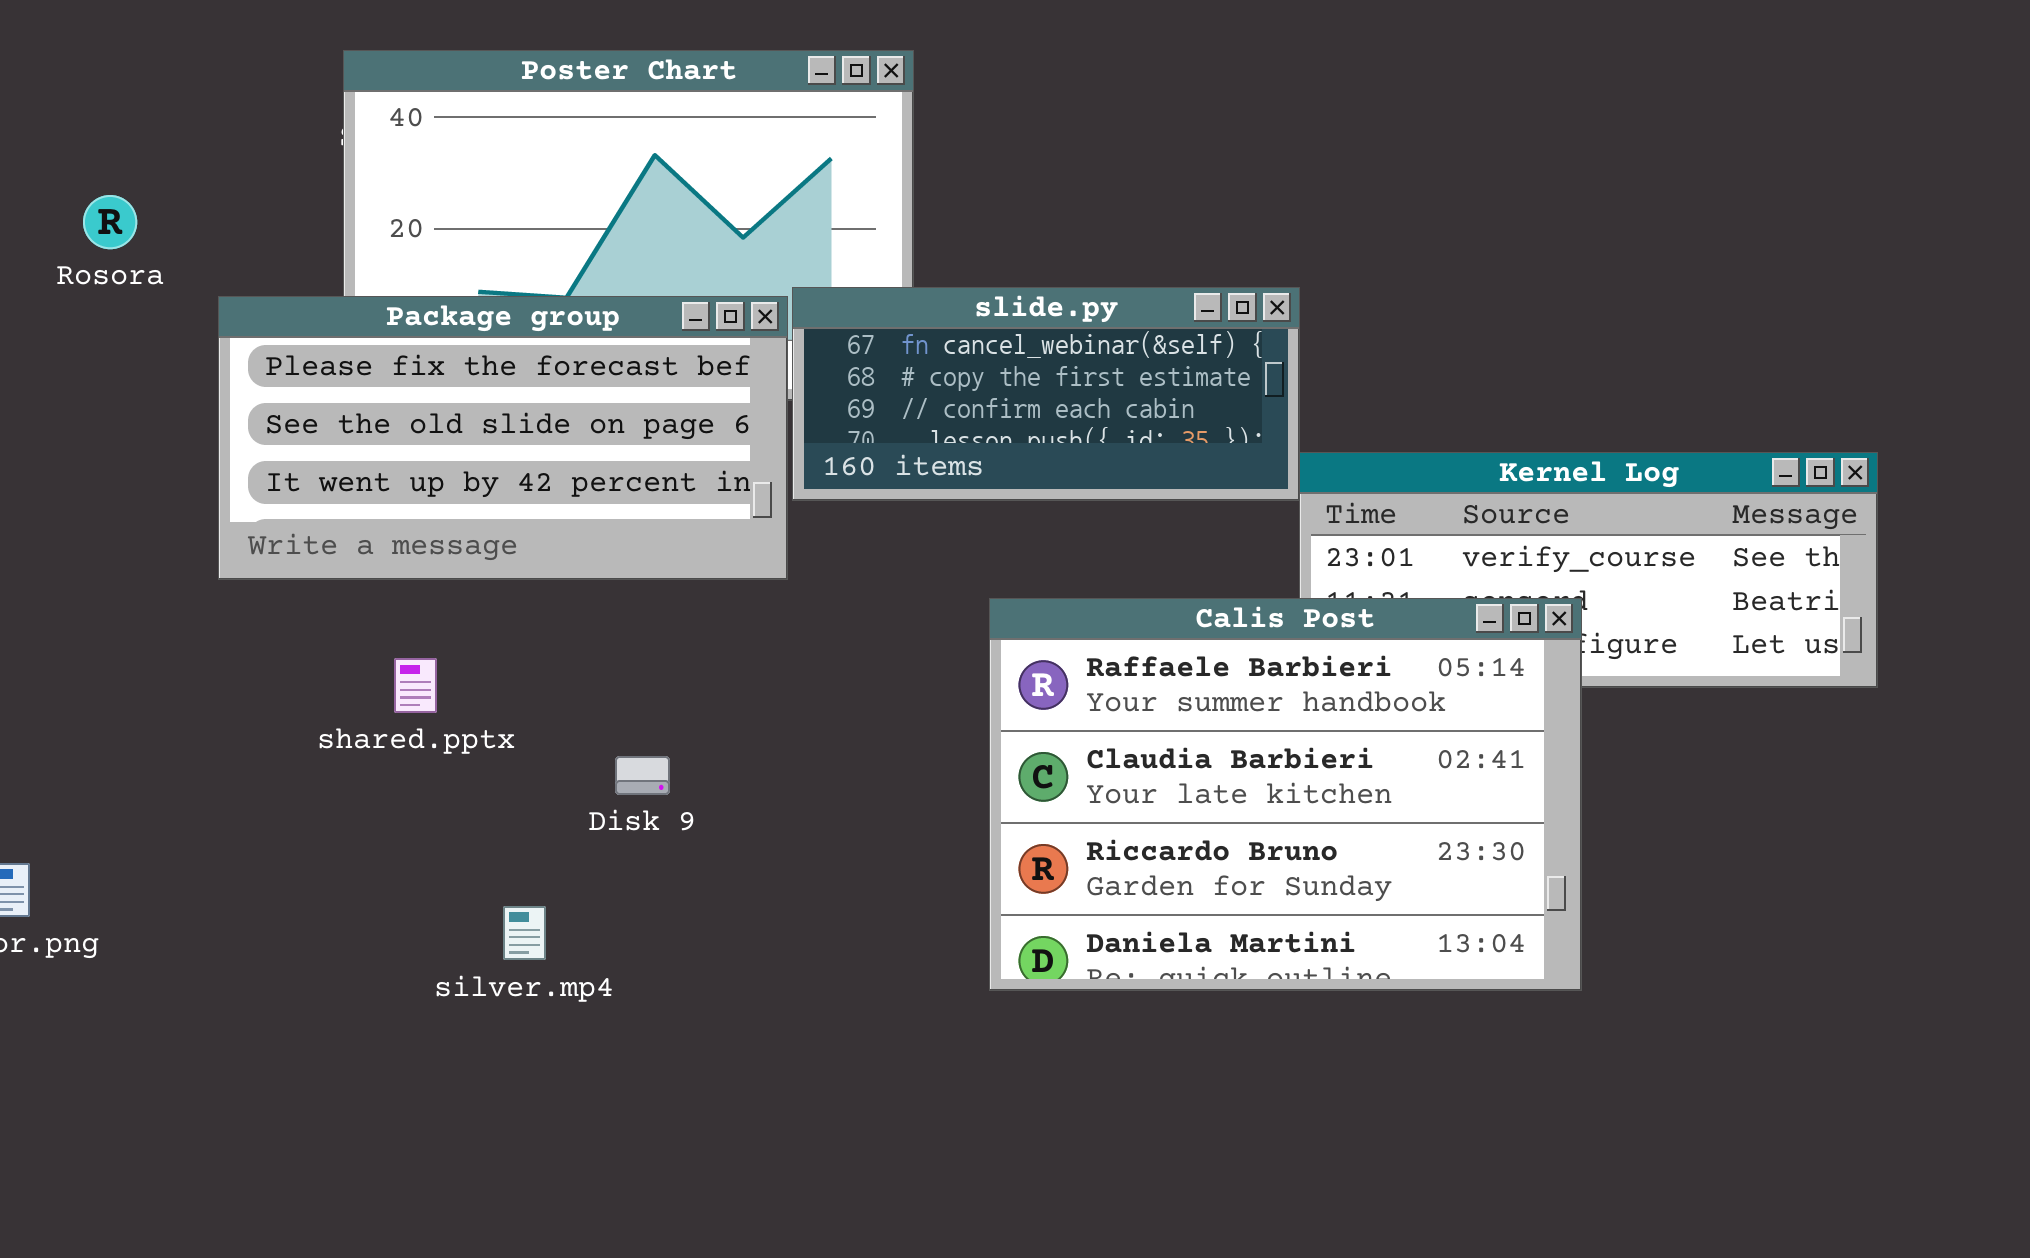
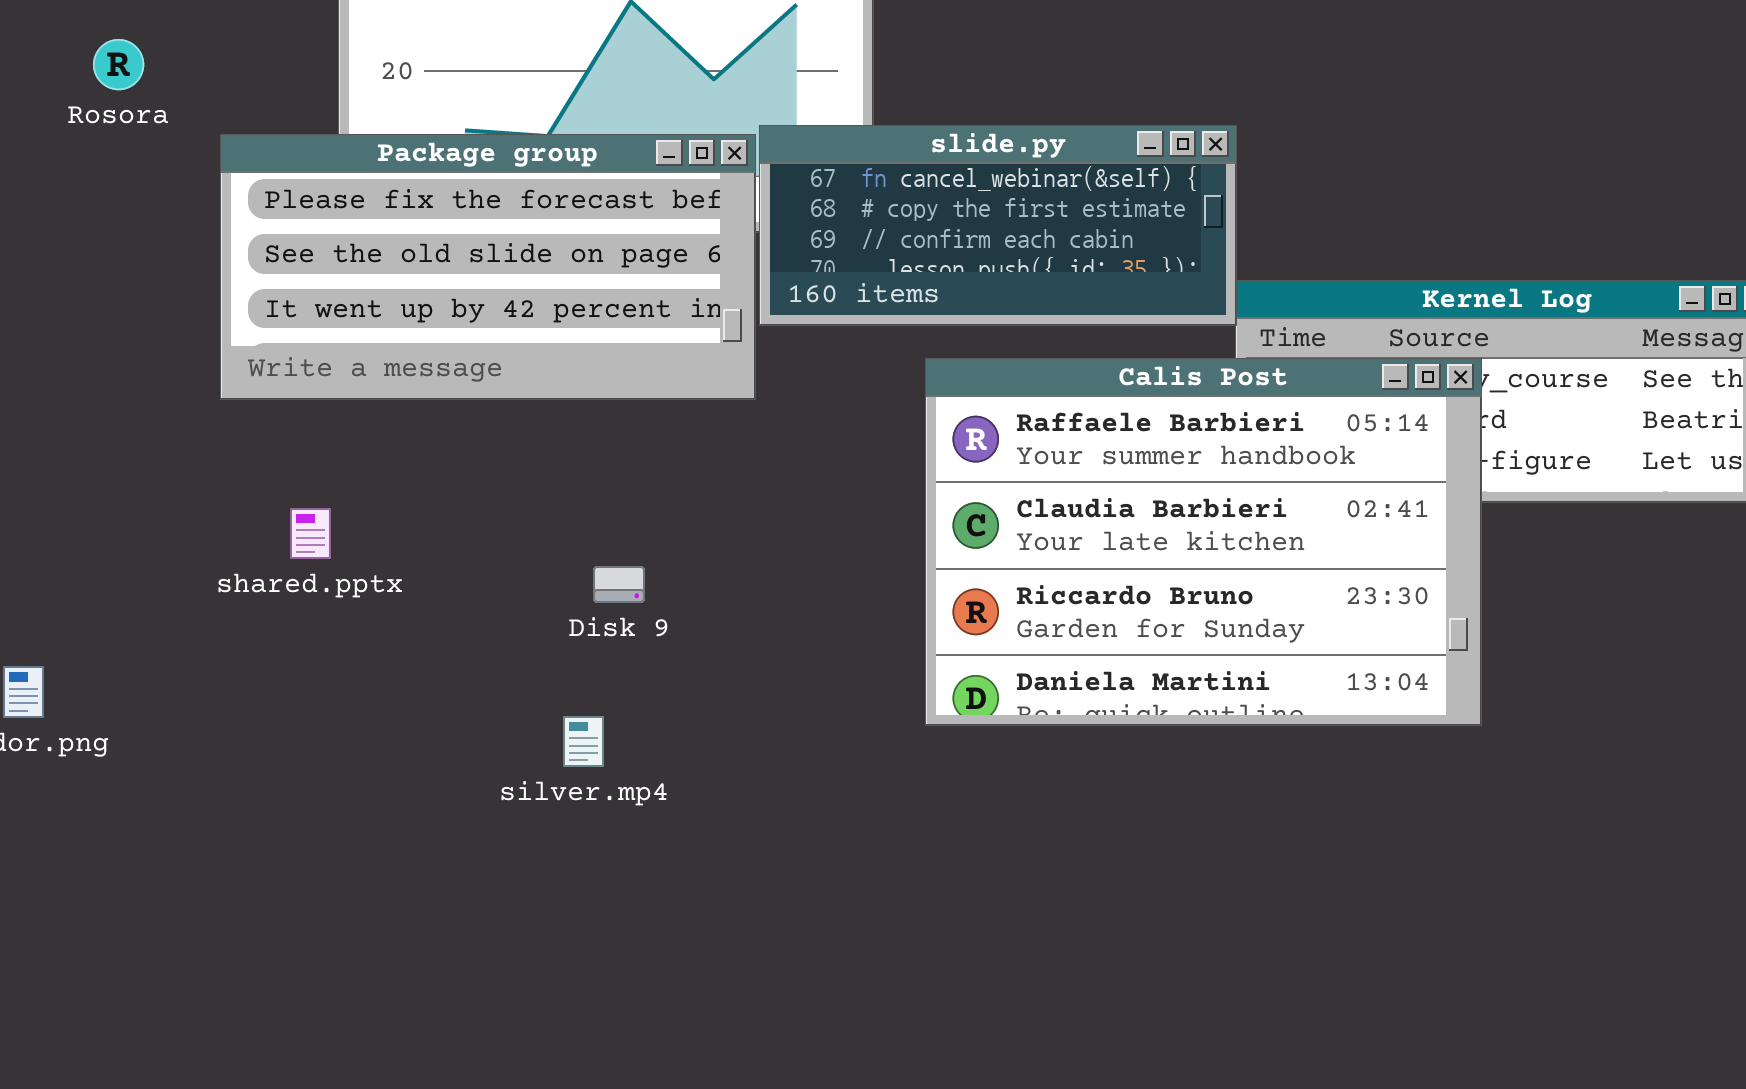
Calis Post: [989,598,1582,991] -> [925,358,1482,726], moved
shared.pptx: [394,658,437,713] -> [290,508,331,559], moved
silver.mp4: [503,906,546,960] -> [563,716,604,767], moved

